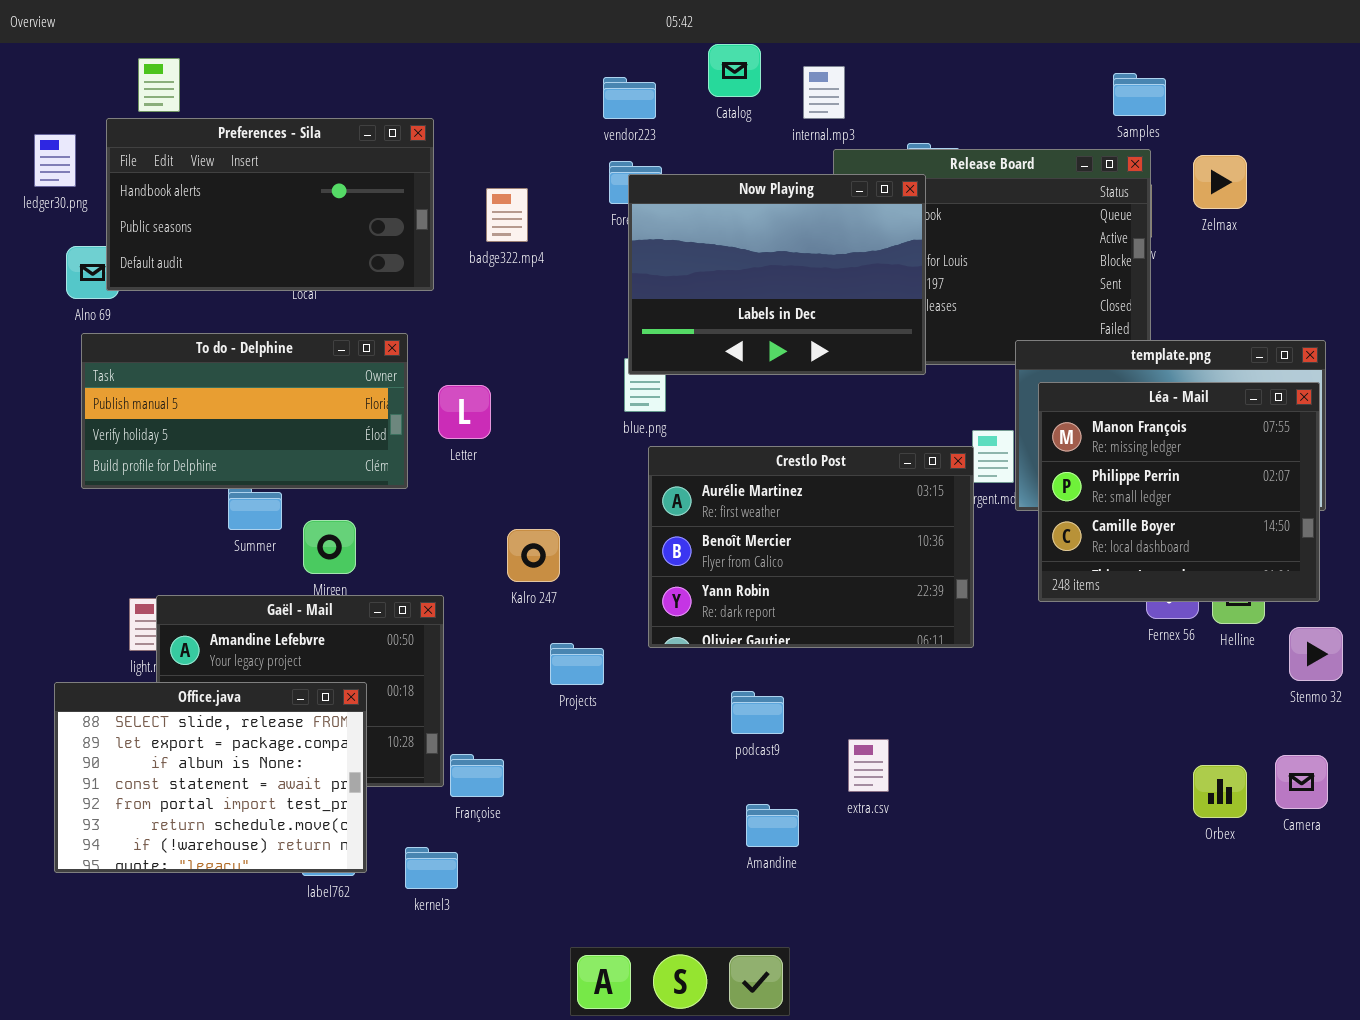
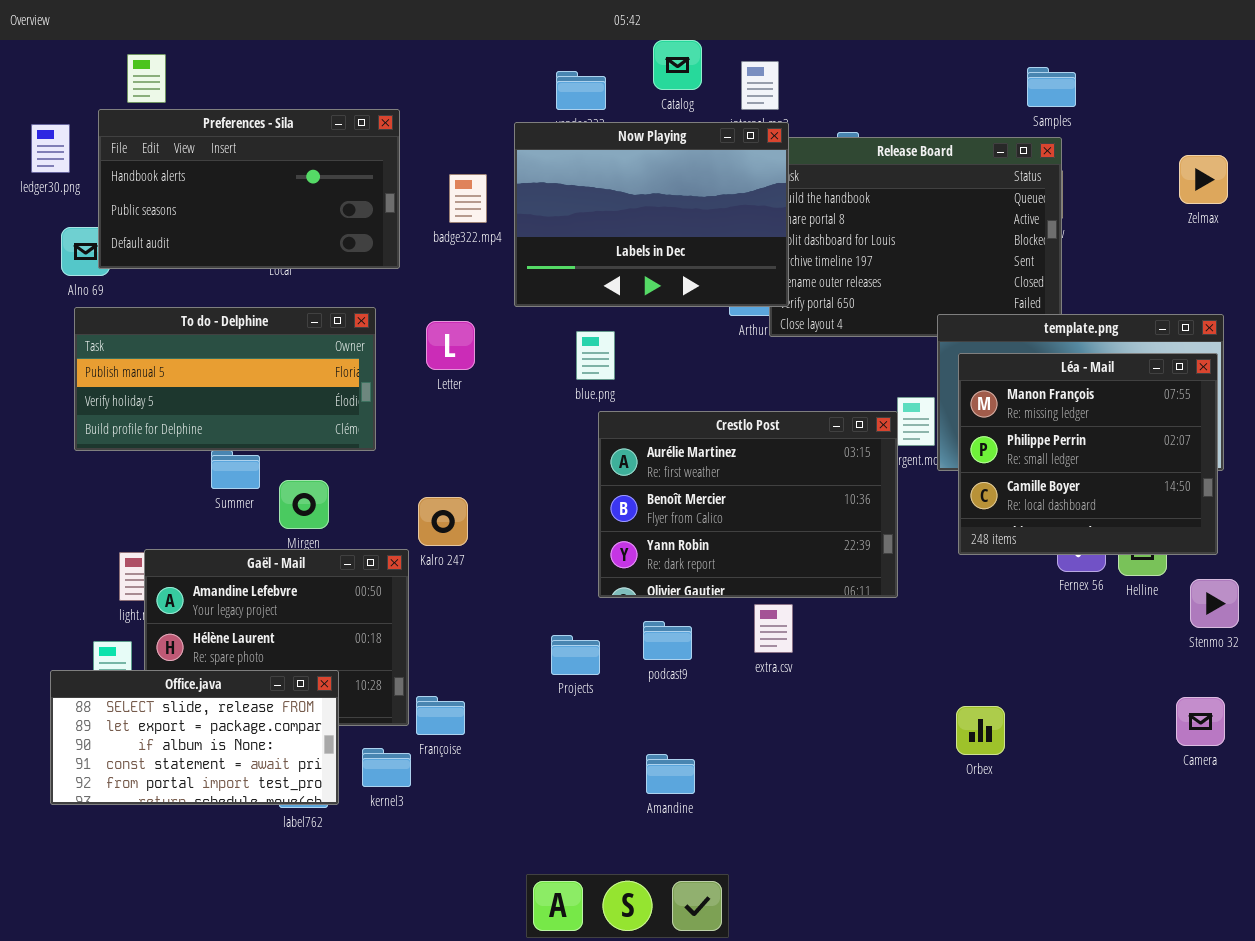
Zelmax: [1193,155,1247,209] -> [1179,155,1228,204], moved
Now Playing: [628,174,926,375] -> [514,122,789,307], moved
Letter: [438,385,491,439] -> [426,321,475,370], moved
Kalro 247: [507,529,560,582] -> [418,497,468,546], moved
Projects: [550,643,604,685] -> [551,635,600,675], moved
Office.java: [54,682,367,873] -> [50,670,339,805], resized
podcast9: [731,691,784,734] -> [643,621,692,660], moved
extra.csv: [848,739,889,792] -> [754,604,793,653], moved
Orbex: [1193,765,1247,818] -> [956,706,1005,755], moved
Amandine: [746,804,799,847] -> [646,754,695,794], moved
kernel3: [405,847,458,889] -> [362,748,411,787], moved

